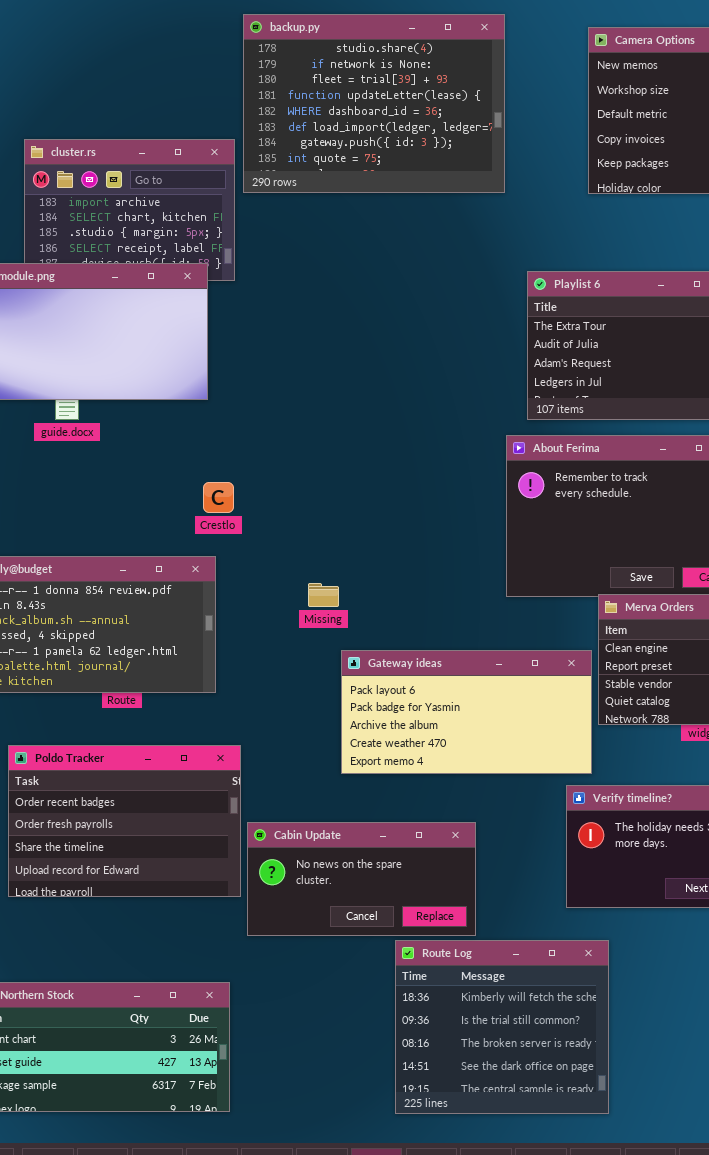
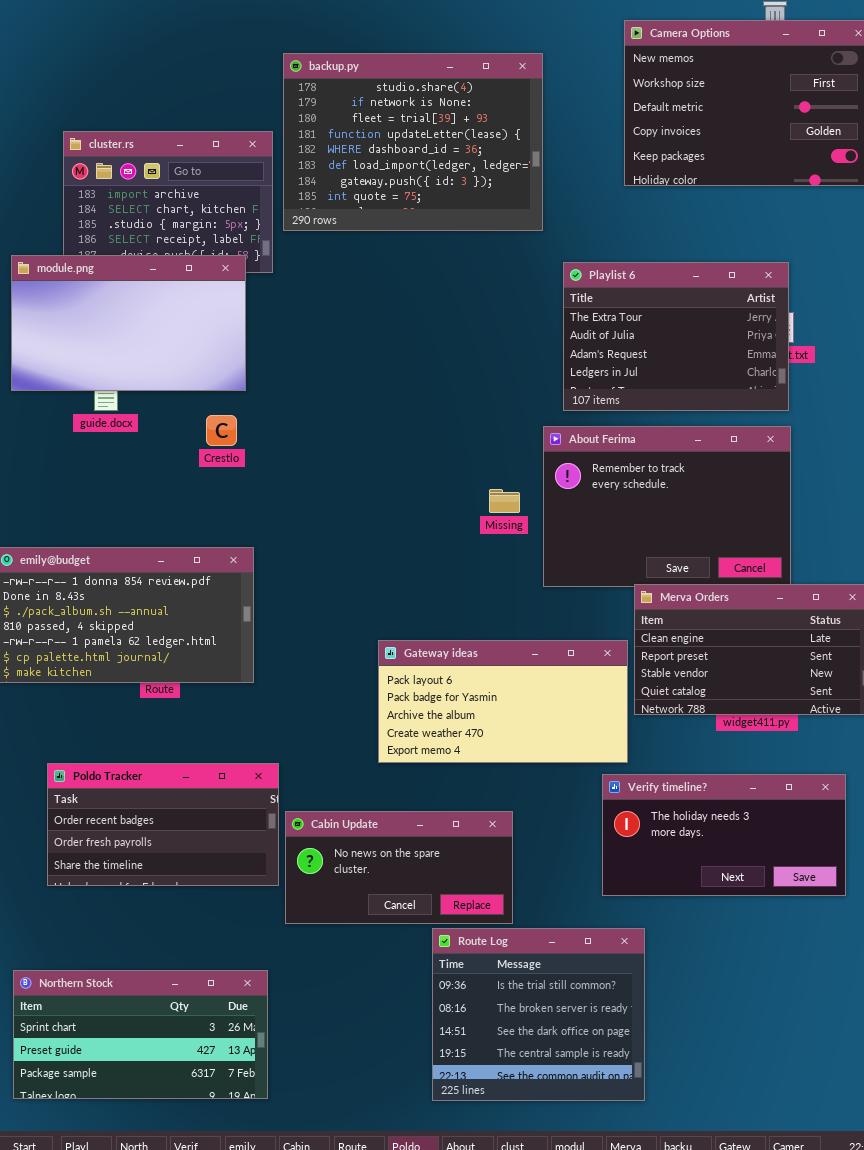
backup.py: [243,14,505,193] -> [283,53,543,231], moved
Crestlo: [203,482,234,513] -> [206,415,237,446], moved
Missing: [308,583,339,607] -> [489,489,520,513], moved
Poldo Tracker: [8,745,241,897] -> [47,763,279,886], resized
Route Log: [395,940,609,1114] -> [432,928,645,1101], scrolled down 1 row

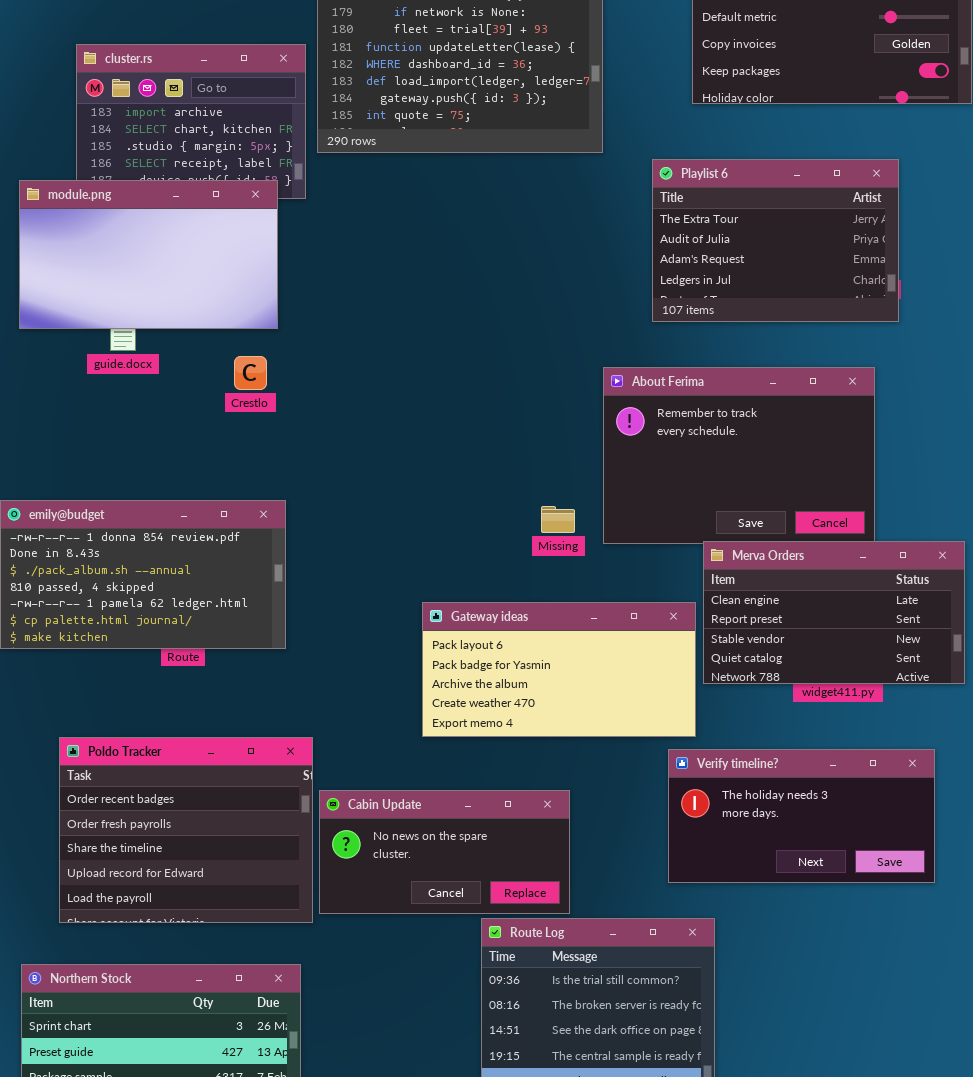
Playlist 6: [563,262,789,411] -> [652,159,899,322], moved
Missing: [489,489,520,513] -> [541,506,575,533], moved
Poldo Tracker: [47,763,279,886] -> [59,737,313,923], resized

